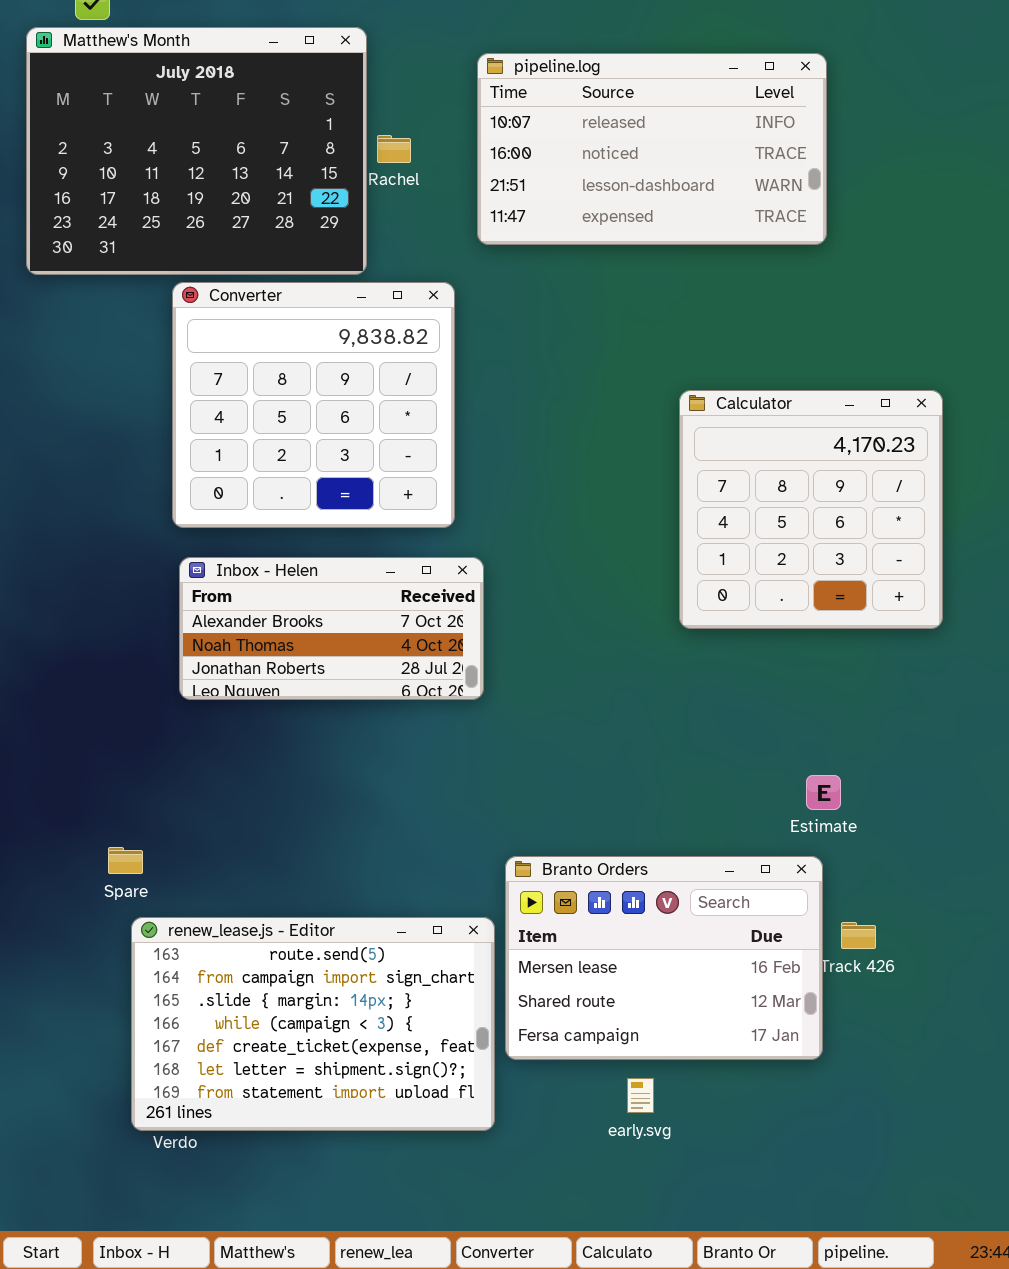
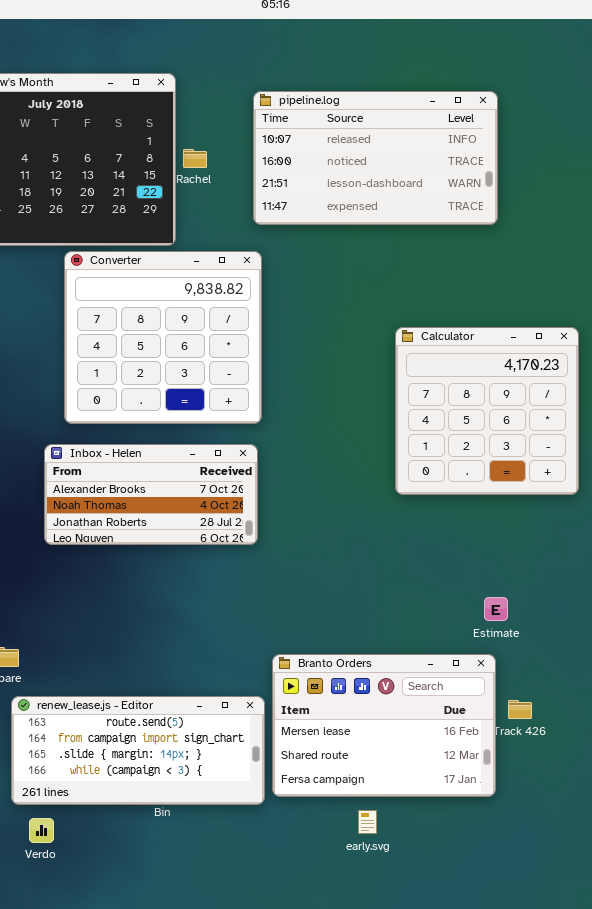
Converter: [172,282,455,528] -> [64,251,262,424], moved
renew_lease.js - Editor: [131,917,495,1131] -> [11,696,265,805], resized

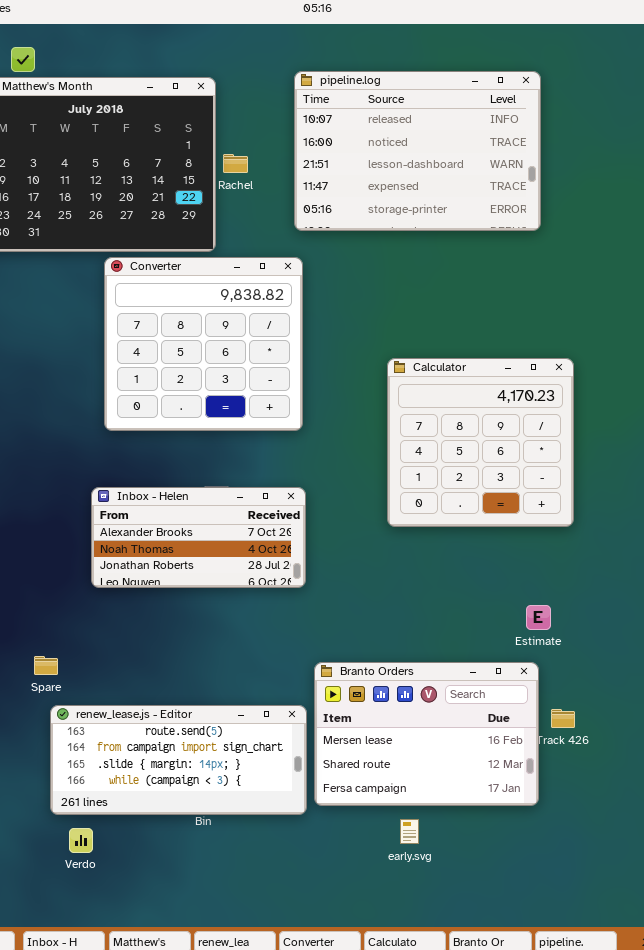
pipeline.log: [253,91,498,225] -> [294,71,541,231], resized
Calculator: [395,327,579,495] -> [387,358,574,527], moved
Inbox - Helen: [44,444,258,545] -> [91,487,306,588], moved

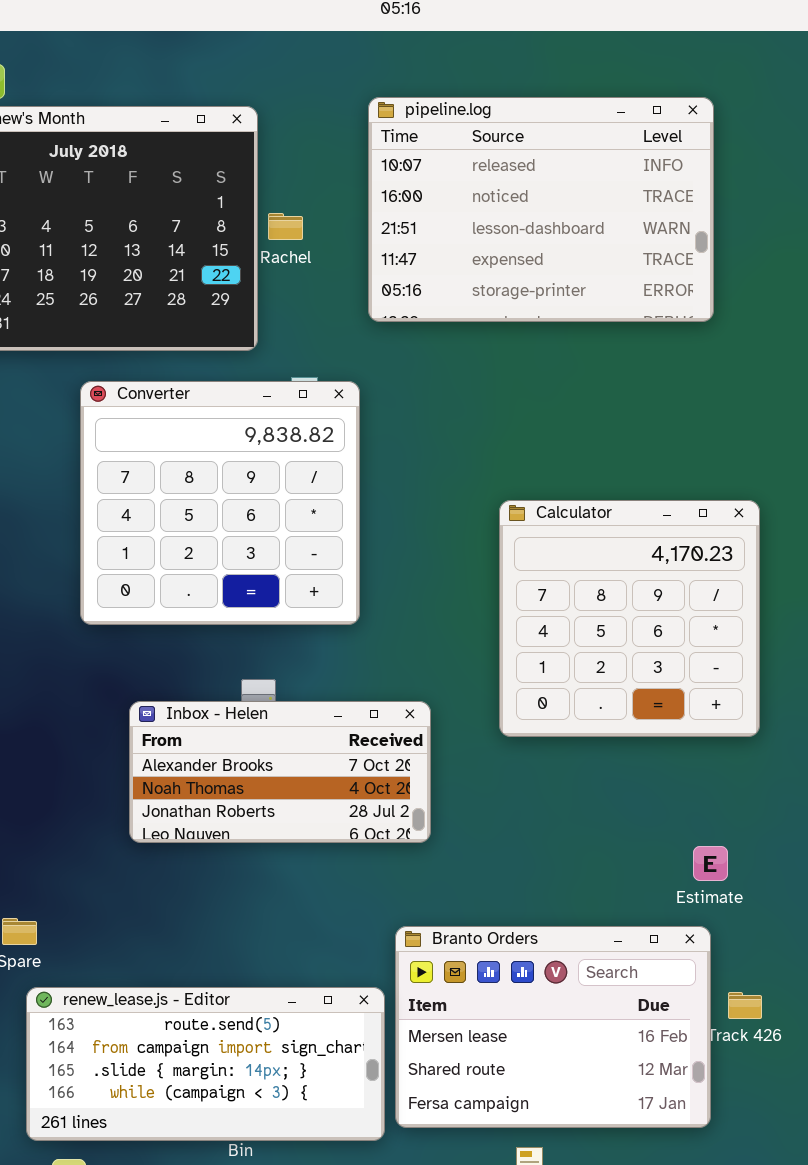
Converter: [104,257,303,431] -> [80,381,360,625], moved
Inbox - Helen: [91,487,306,588] -> [129,701,431,843], moved

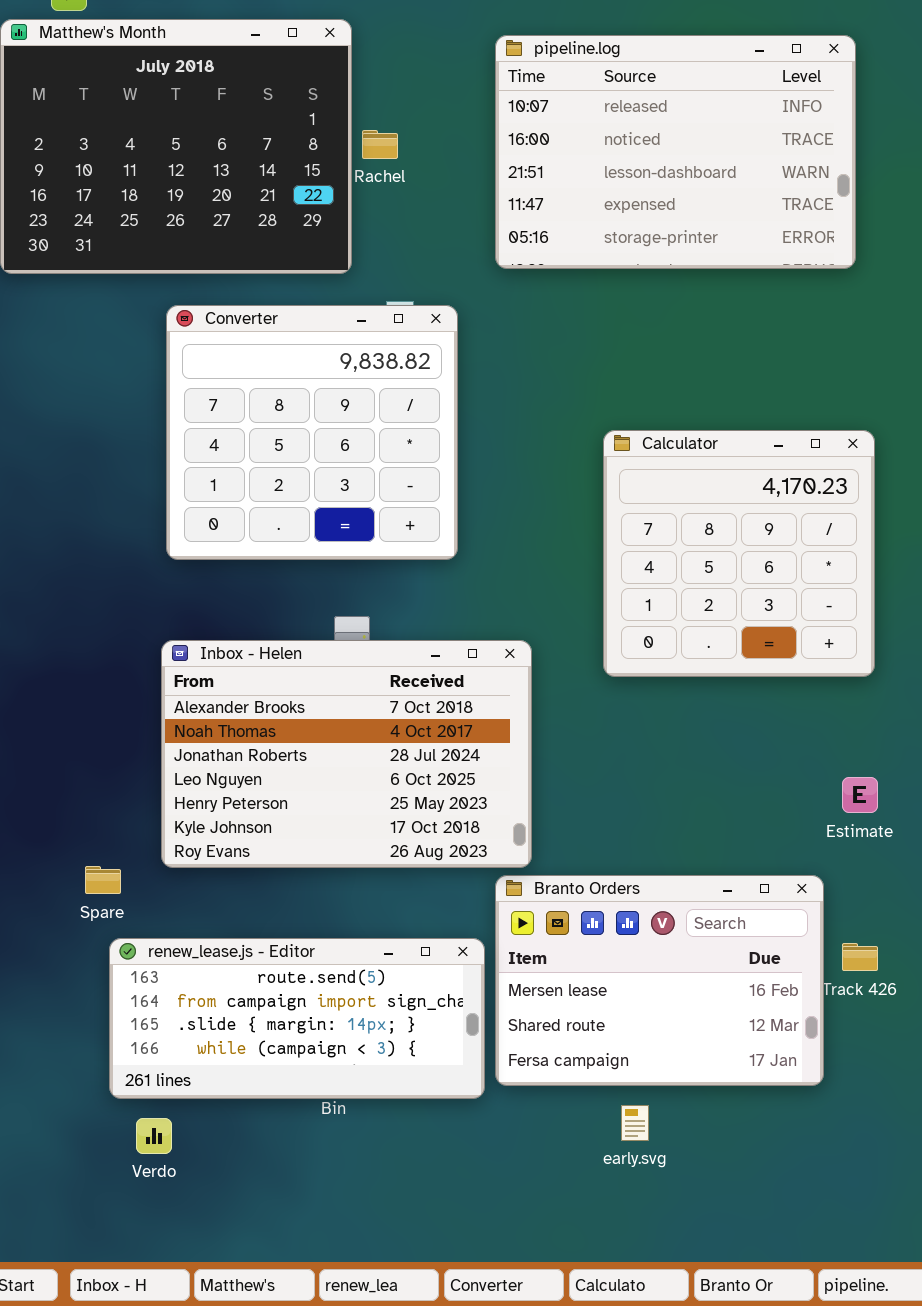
pipeline.log: [368,97,714,322] -> [495,35,856,269], moved
Inbox - Helen: [129,701,431,843] -> [161,640,532,868], resized
Estimate: [693,846,728,881] -> [842,777,878,813], moved

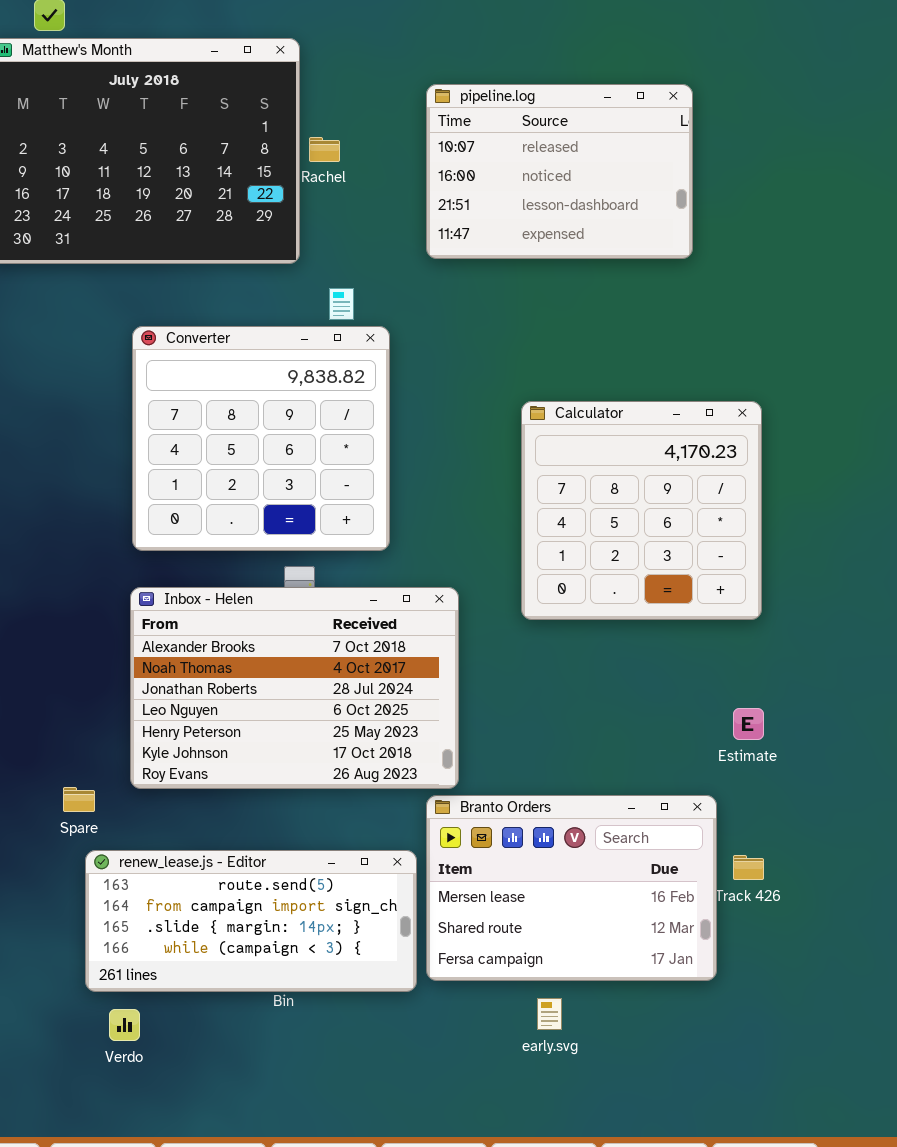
pipeline.log: [495,35,856,269] -> [426,84,693,259], resized
Converter: [166,305,458,560] -> [132,326,390,551], moved

